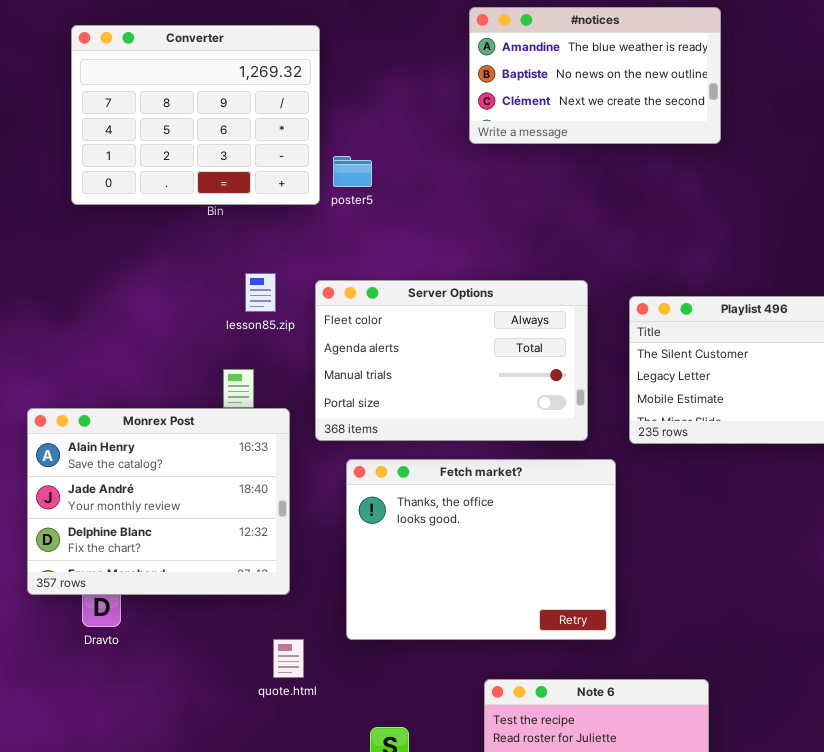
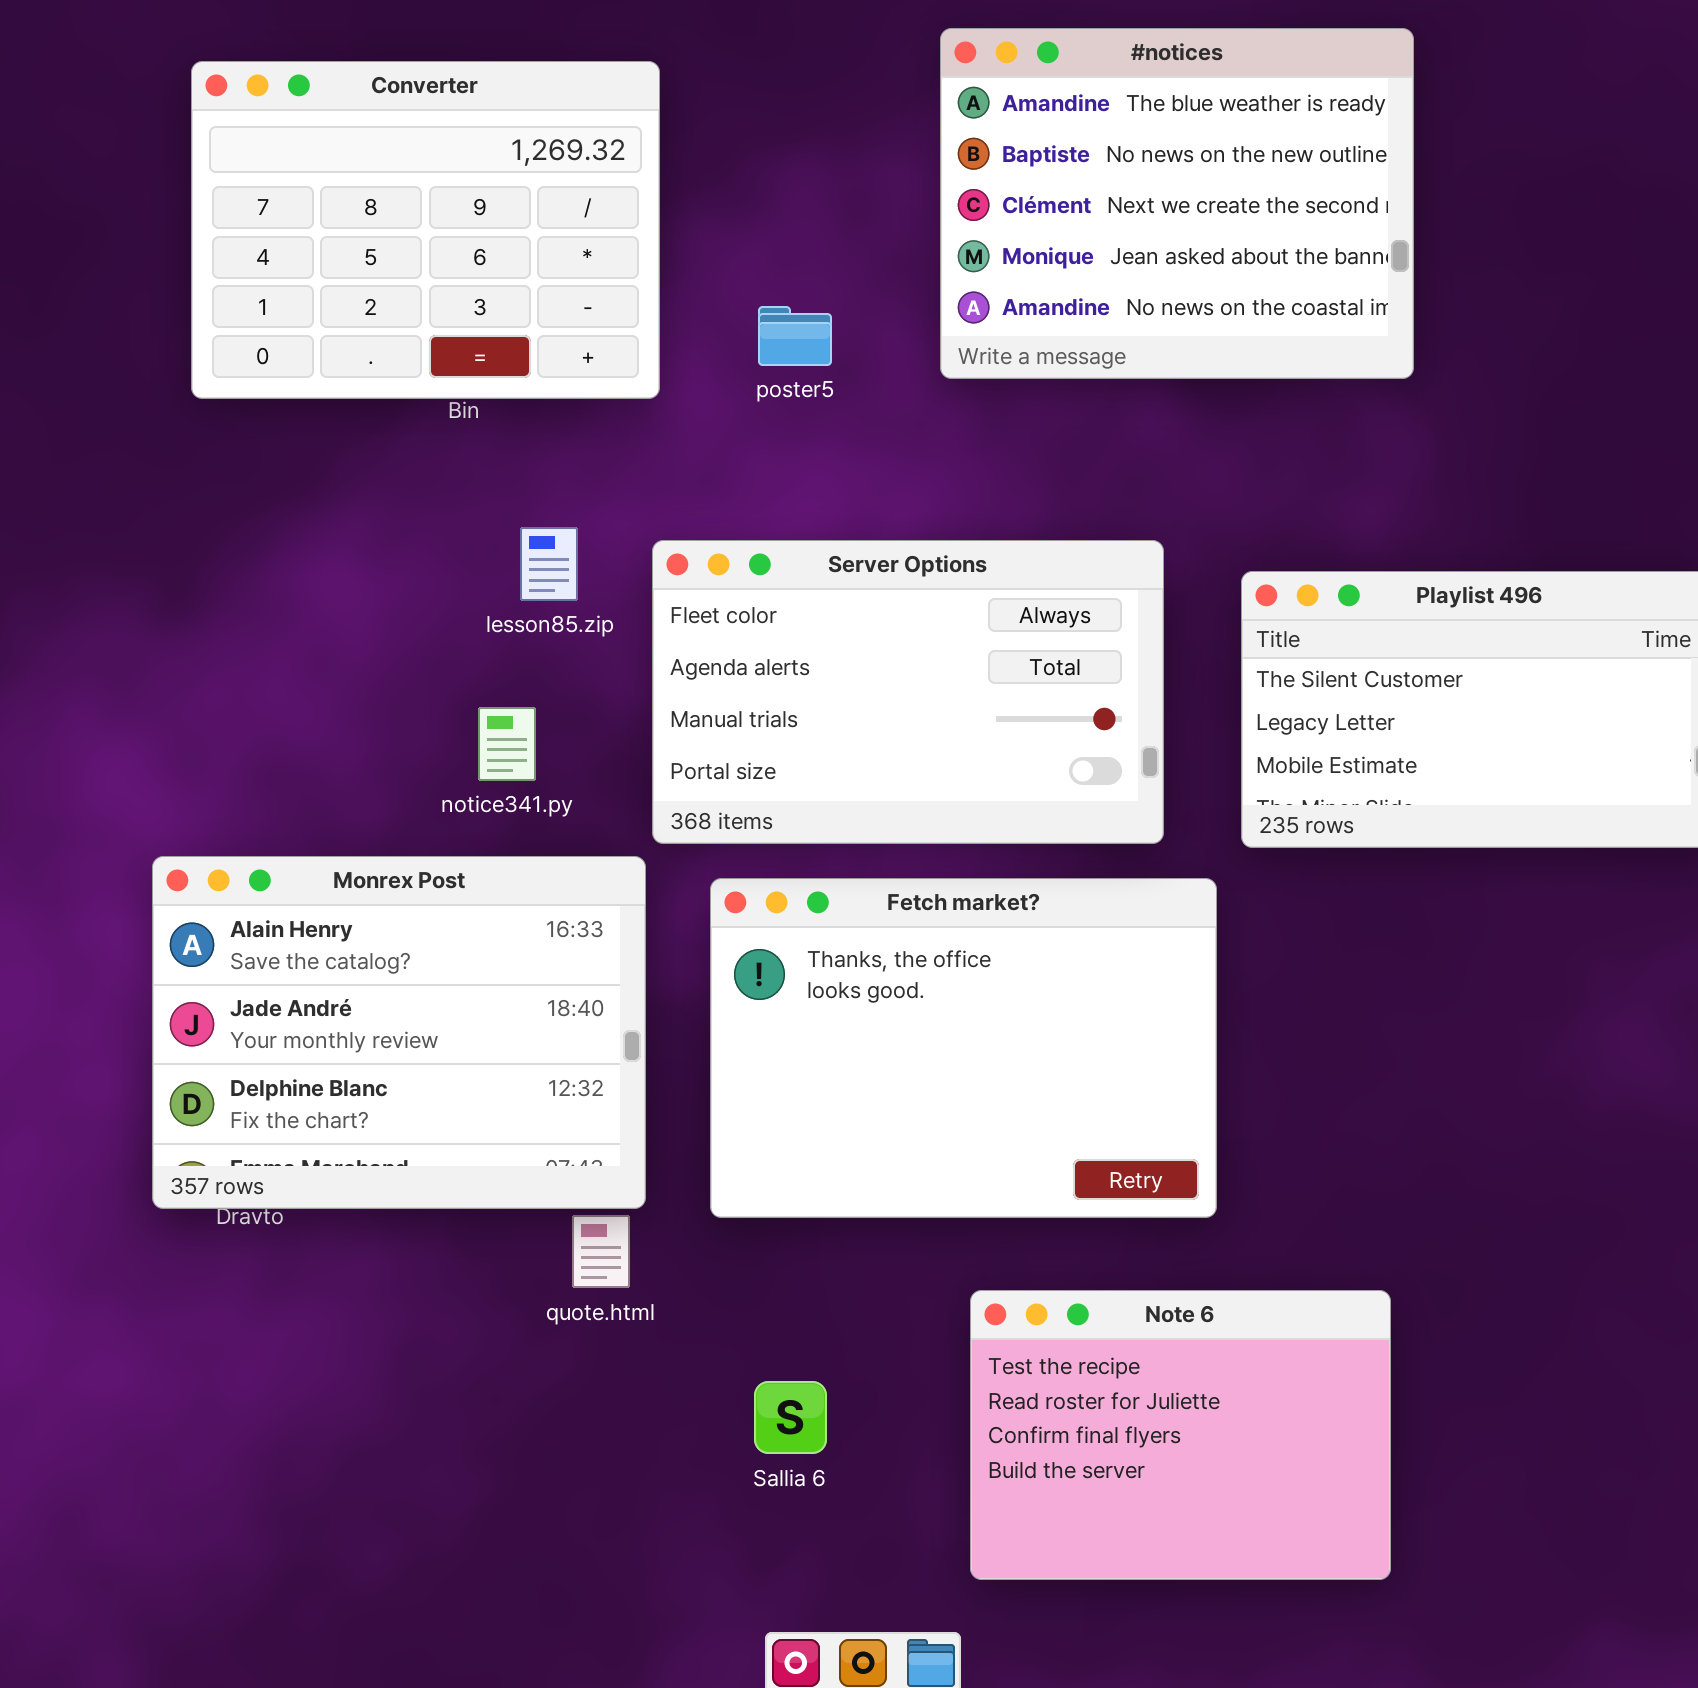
#notices: [469,7,721,144] -> [940,28,1414,379], resized
poster5: [333,156,372,187] -> [758,306,832,366], moved
Monrex Post: [27,408,290,595] -> [152,856,646,1209], moved

